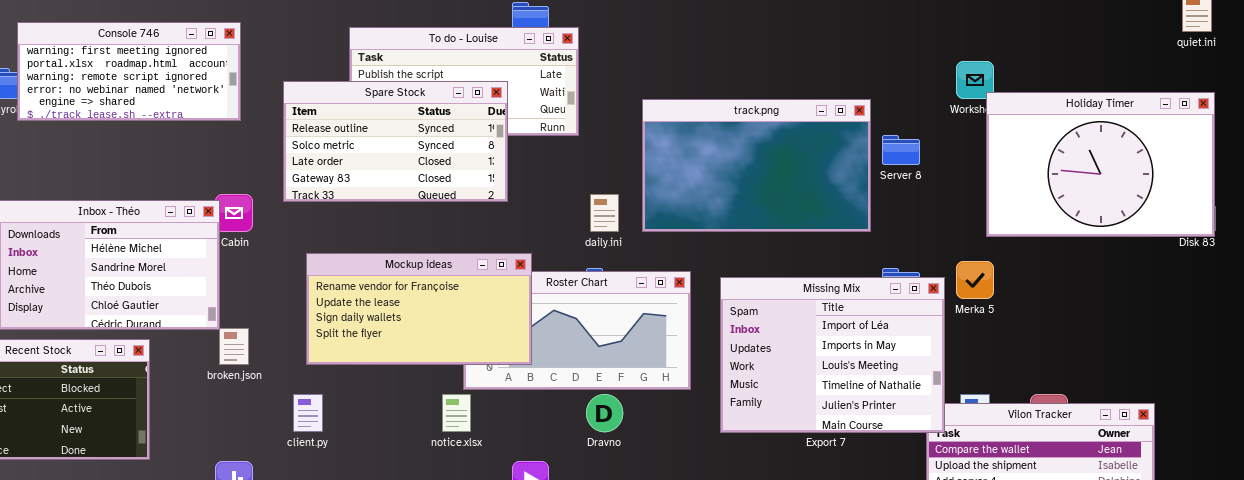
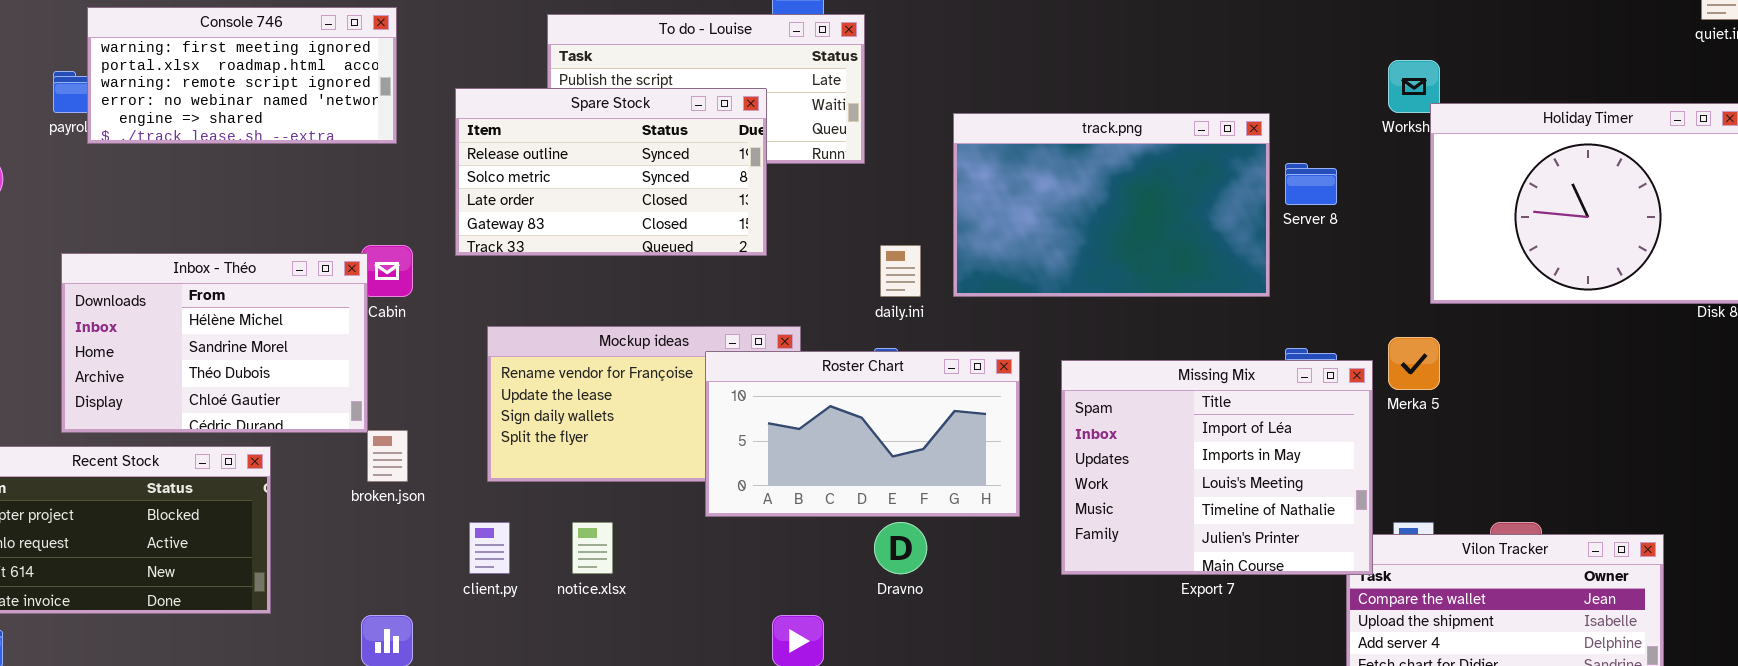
Roster Chart: [463,271,691,390] -> [705,351,1020,517], raised
notice.xlsx: [442,394,471,432] -> [572,522,613,574], moved

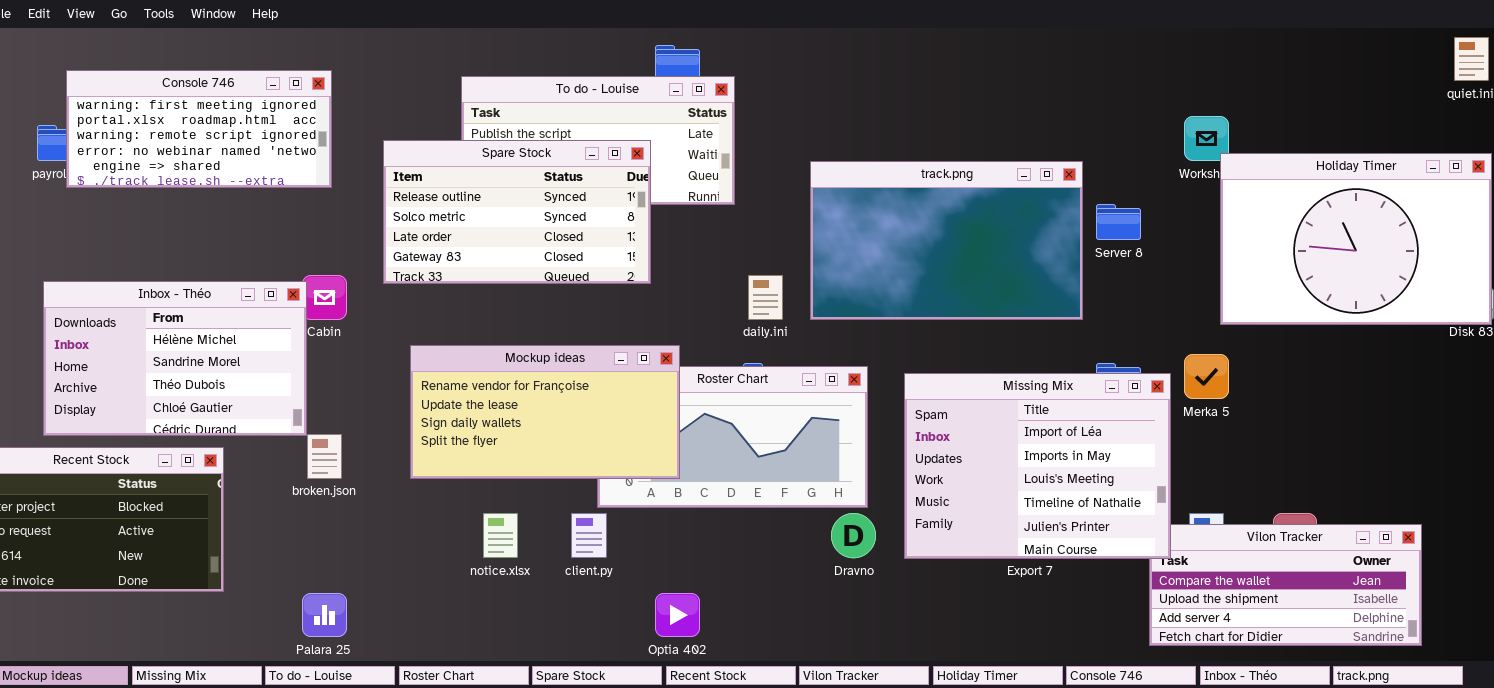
Mockup ideas: [487,326,801,482] -> [410,345,680,479], raised
client.py: [469,522,510,574] -> [571,513,607,558], moved
Dravno: [874,522,927,574] -> [831,513,876,558], moved

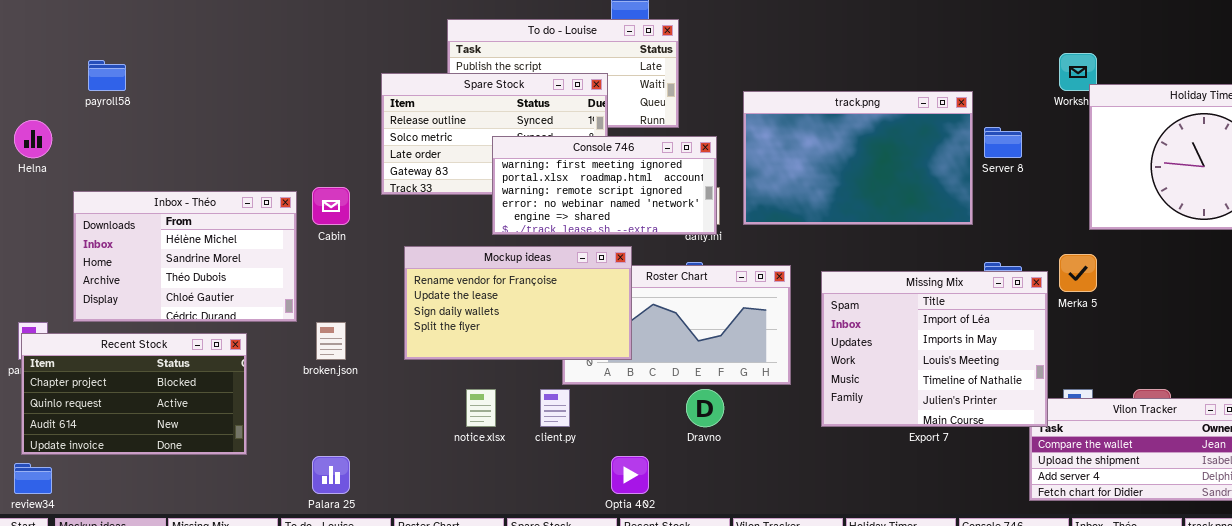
Console 746: [66,70,332,188] -> [492,136,717,235], moved
Inbox - Théo: [43,281,307,436] -> [73,191,297,322], moved
Dravno: [831,513,876,558] -> [686,389,724,427], moved

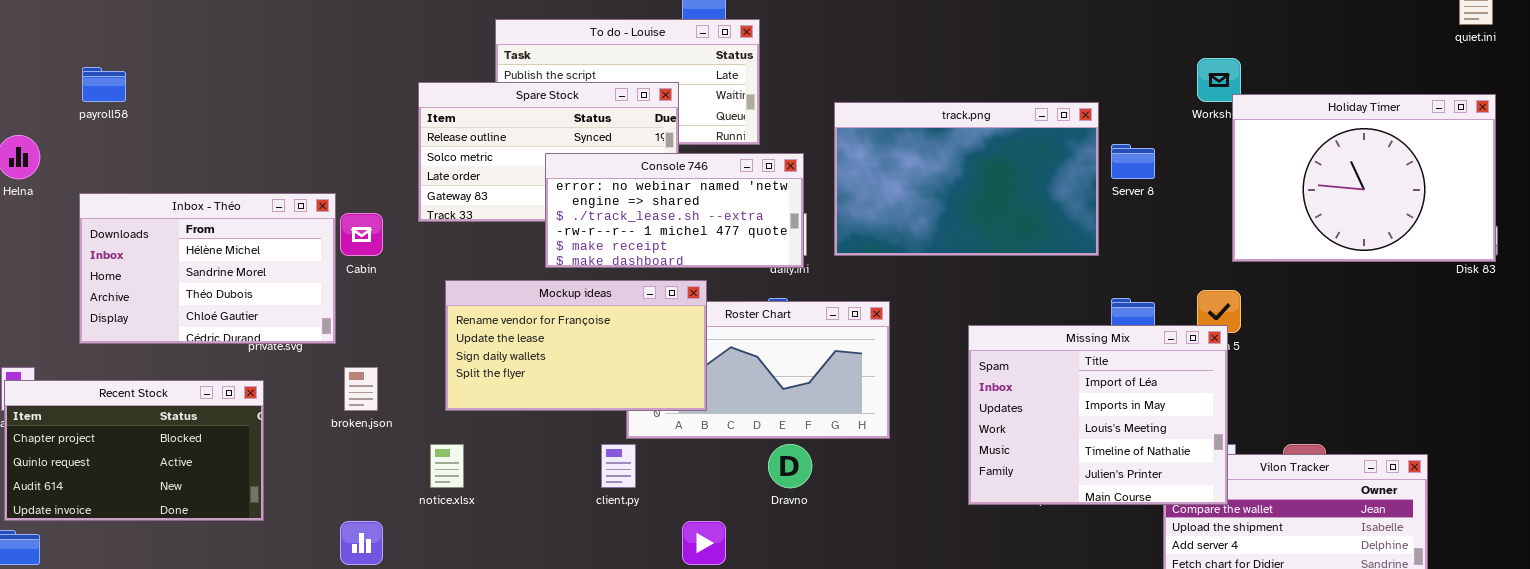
Console 746: [492,136,717,235] -> [545,153,804,268], scrolled down 3 rows
Inbox - Théo: [73,191,297,322] -> [79,193,336,344], moved
Missing Mix: [821,271,1048,427] -> [968,325,1228,505], moved
notice.xlsx: [466,389,496,427] -> [430,444,464,488], moved

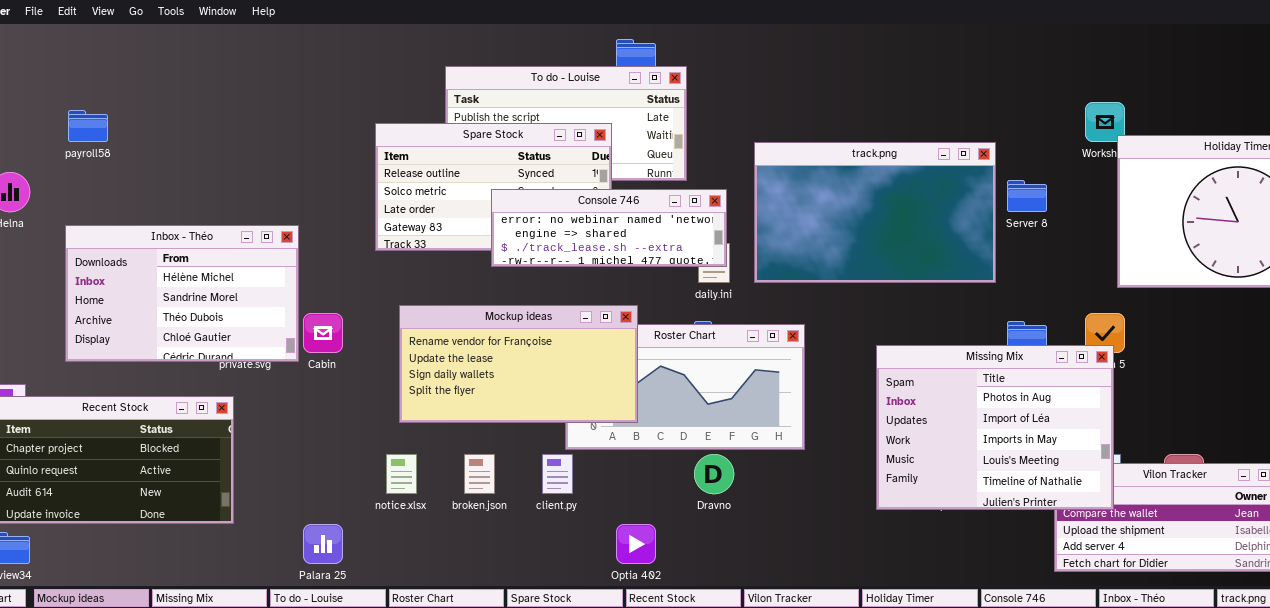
Console 746: [545,153,804,268] -> [491,189,727,267], resized
Cabin: [340,213,383,256] -> [303,313,343,353], moved
Missing Mix: [968,325,1228,505] -> [876,345,1114,510], scrolled up 1 row
broken.json: [344,367,378,411] -> [464,454,495,494], moved

